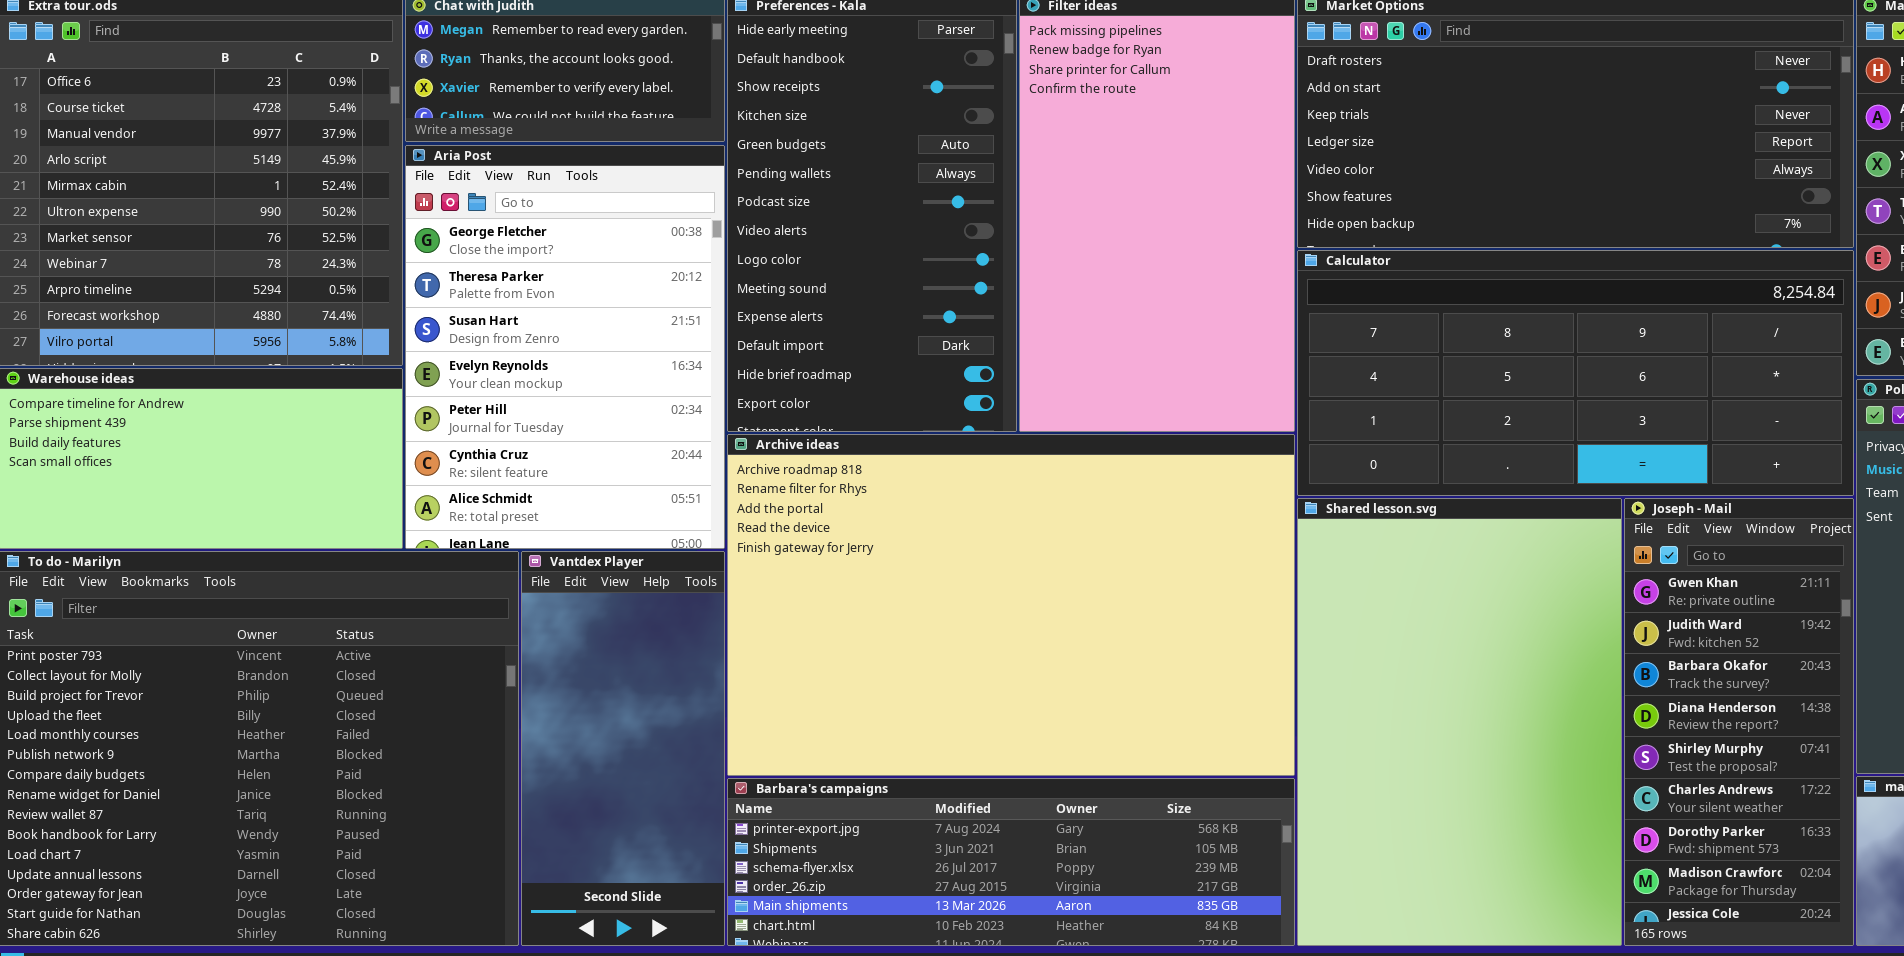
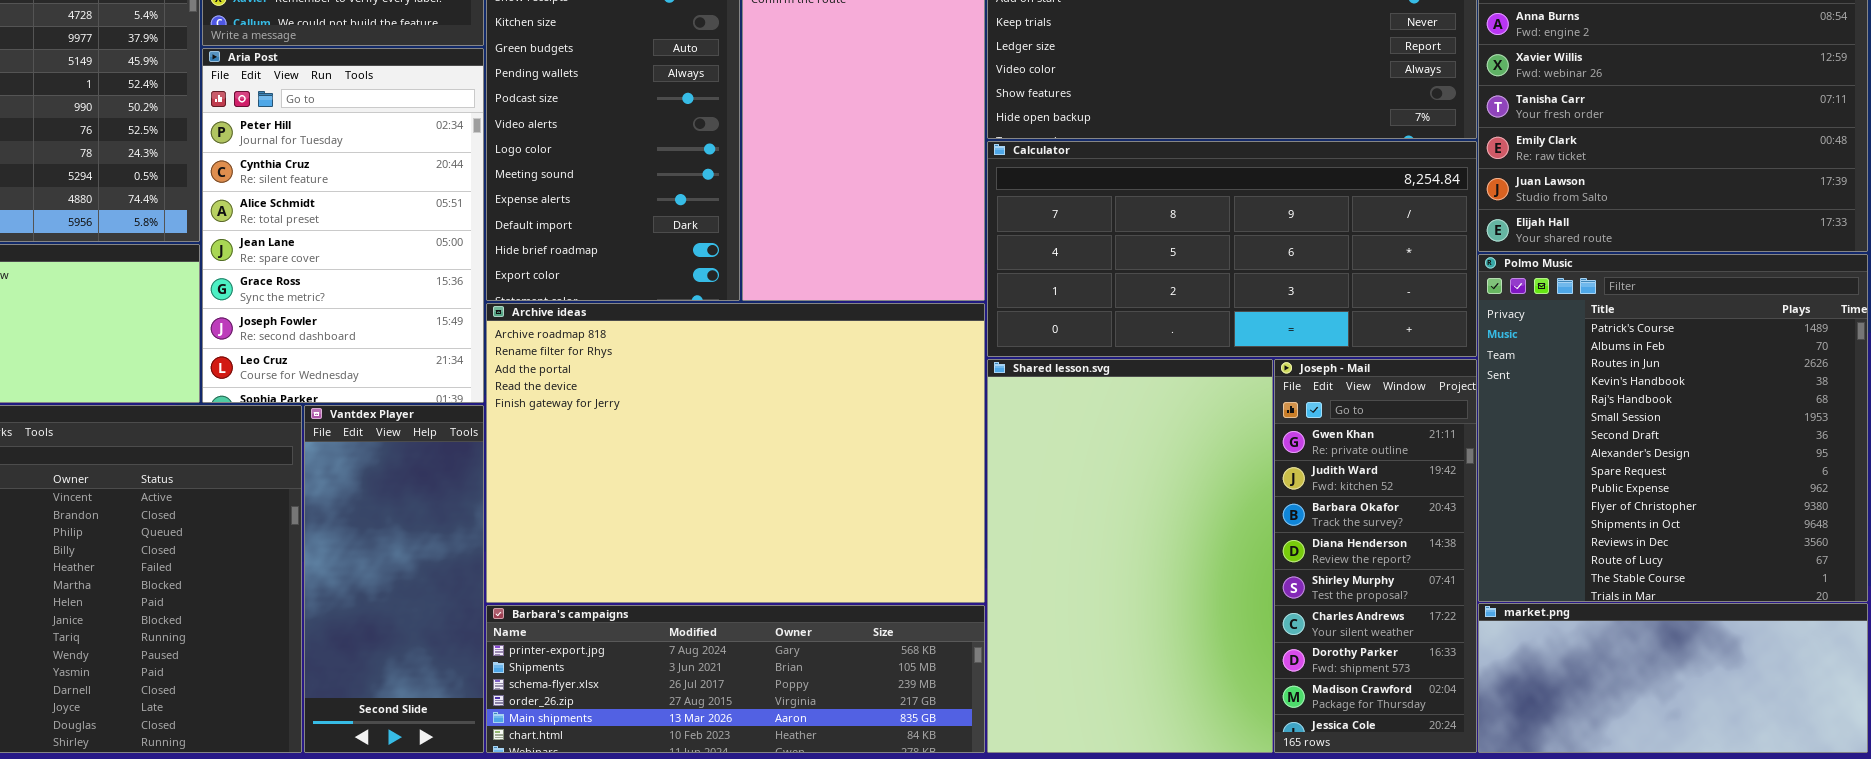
Aria Post: [405,145,725,549] -> [202,48,484,403], scrolled down 4 rows

